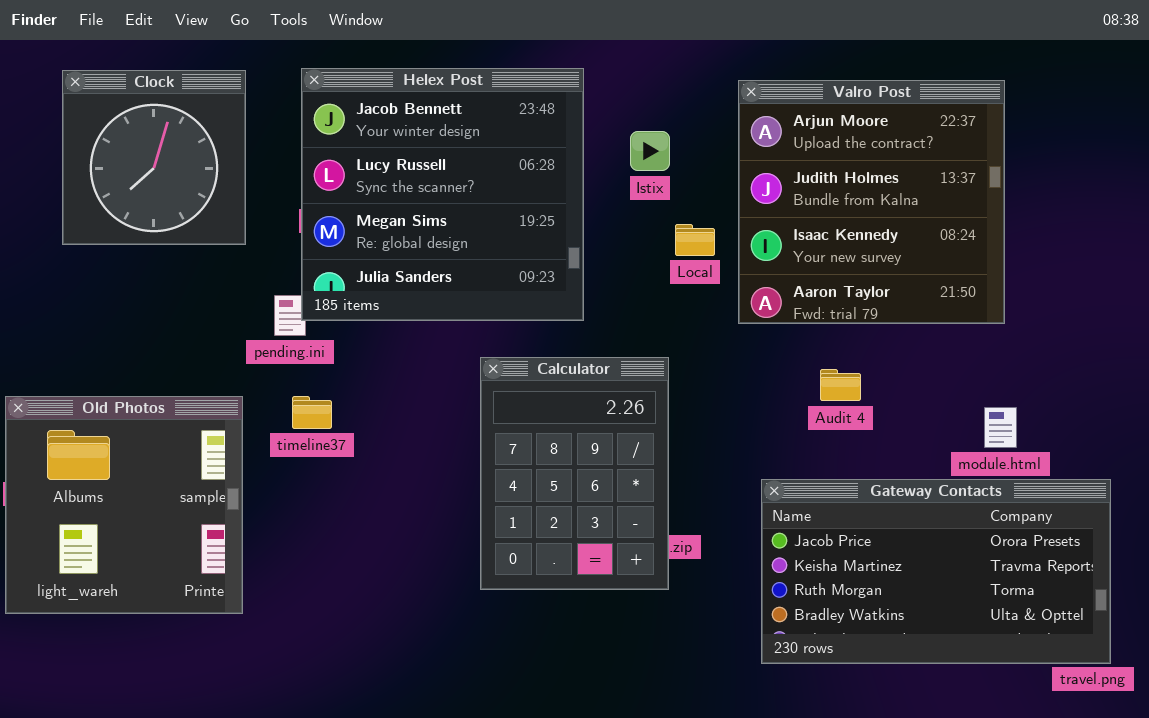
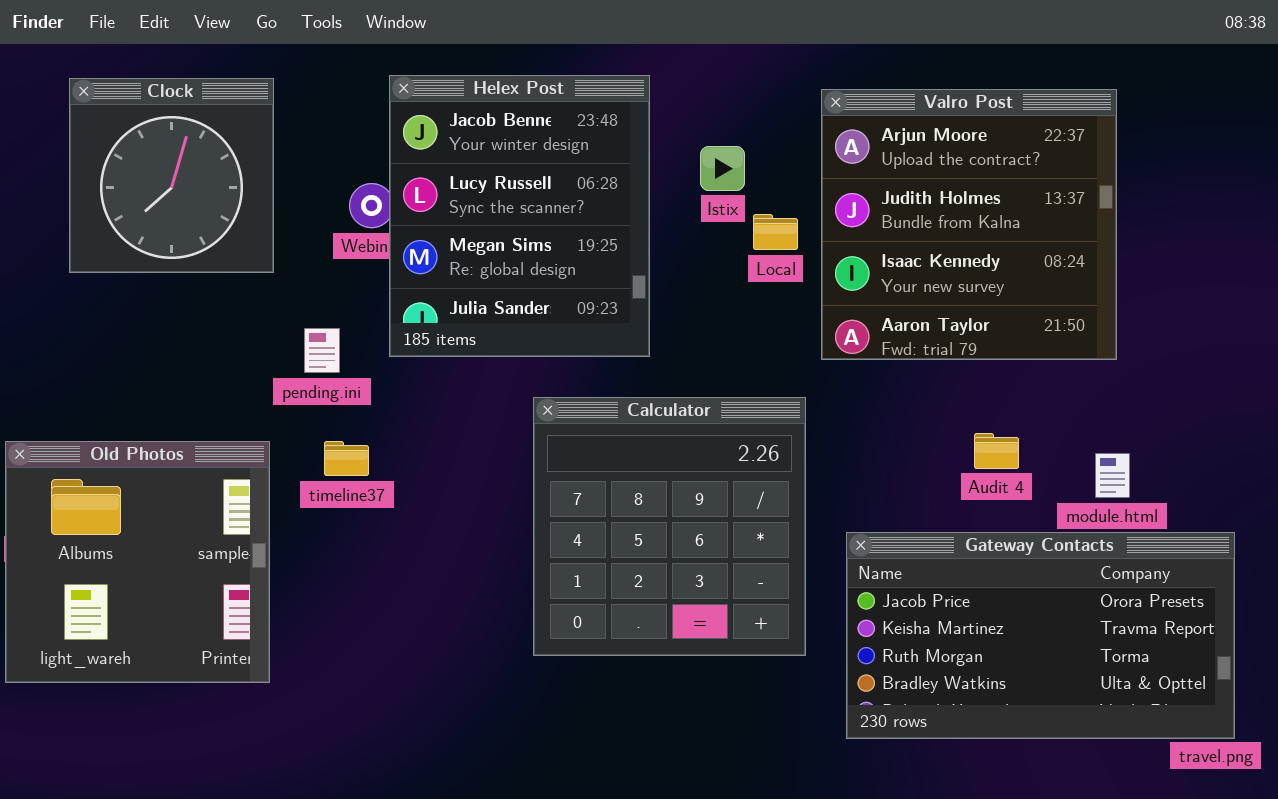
Helex Post: [301,68,584,321] -> [389,75,650,357], resized
Local: [675,224,715,256] -> [753,214,798,250], moved
Calculator: [480,357,669,590] -> [533,397,806,656], resized
Audit 4: [820,369,861,401] -> [974,433,1019,469], moved

